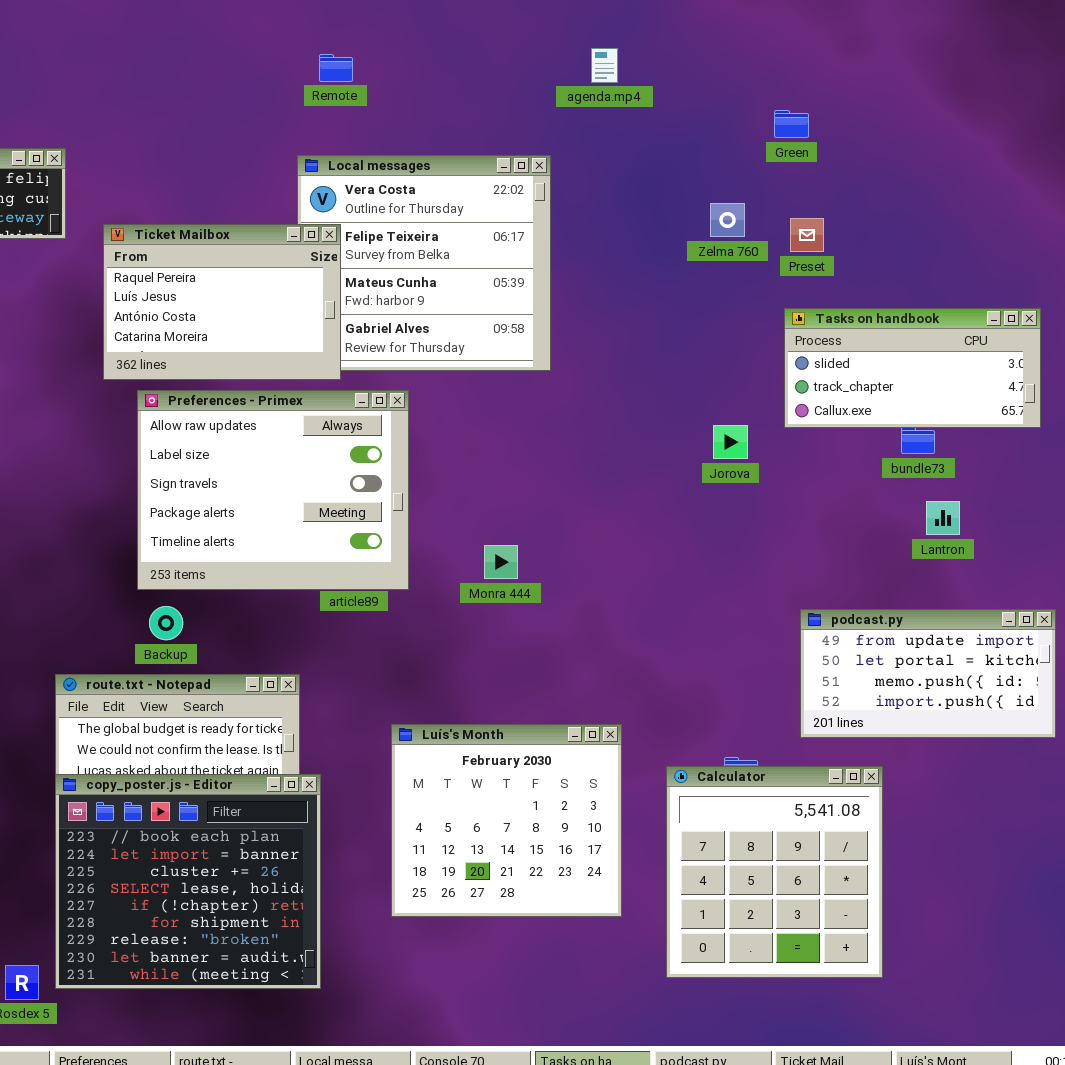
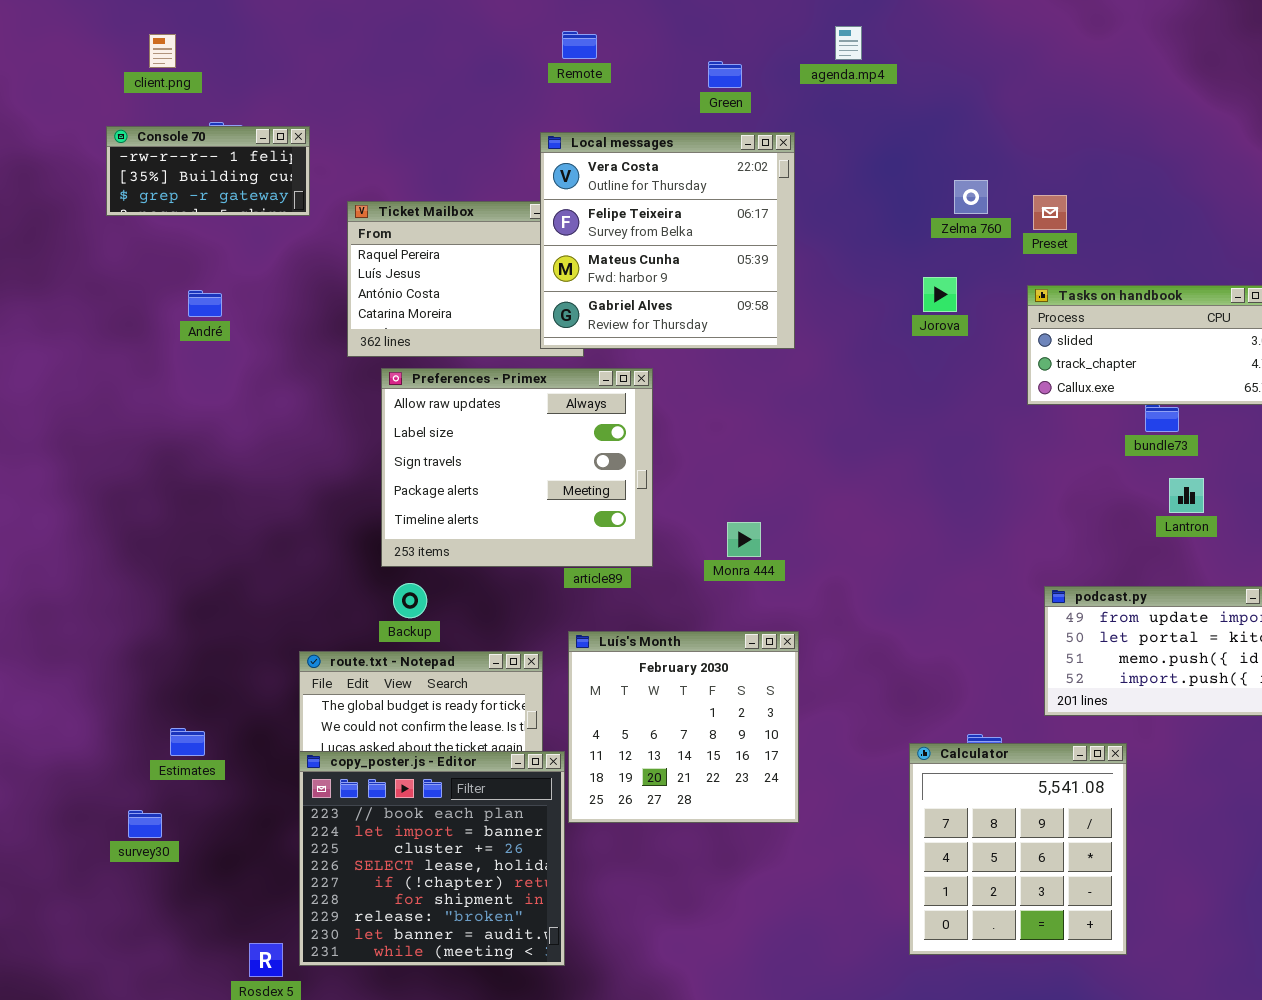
Green: [774,110,809,138] -> [708,61,742,88], moved
Local messages: [297,155,551,371] -> [540,132,795,349], raised
Jorova: [713,425,748,459] -> [923,277,957,312], moved
Luís's Month: [391,724,622,917] -> [568,631,799,823], moved

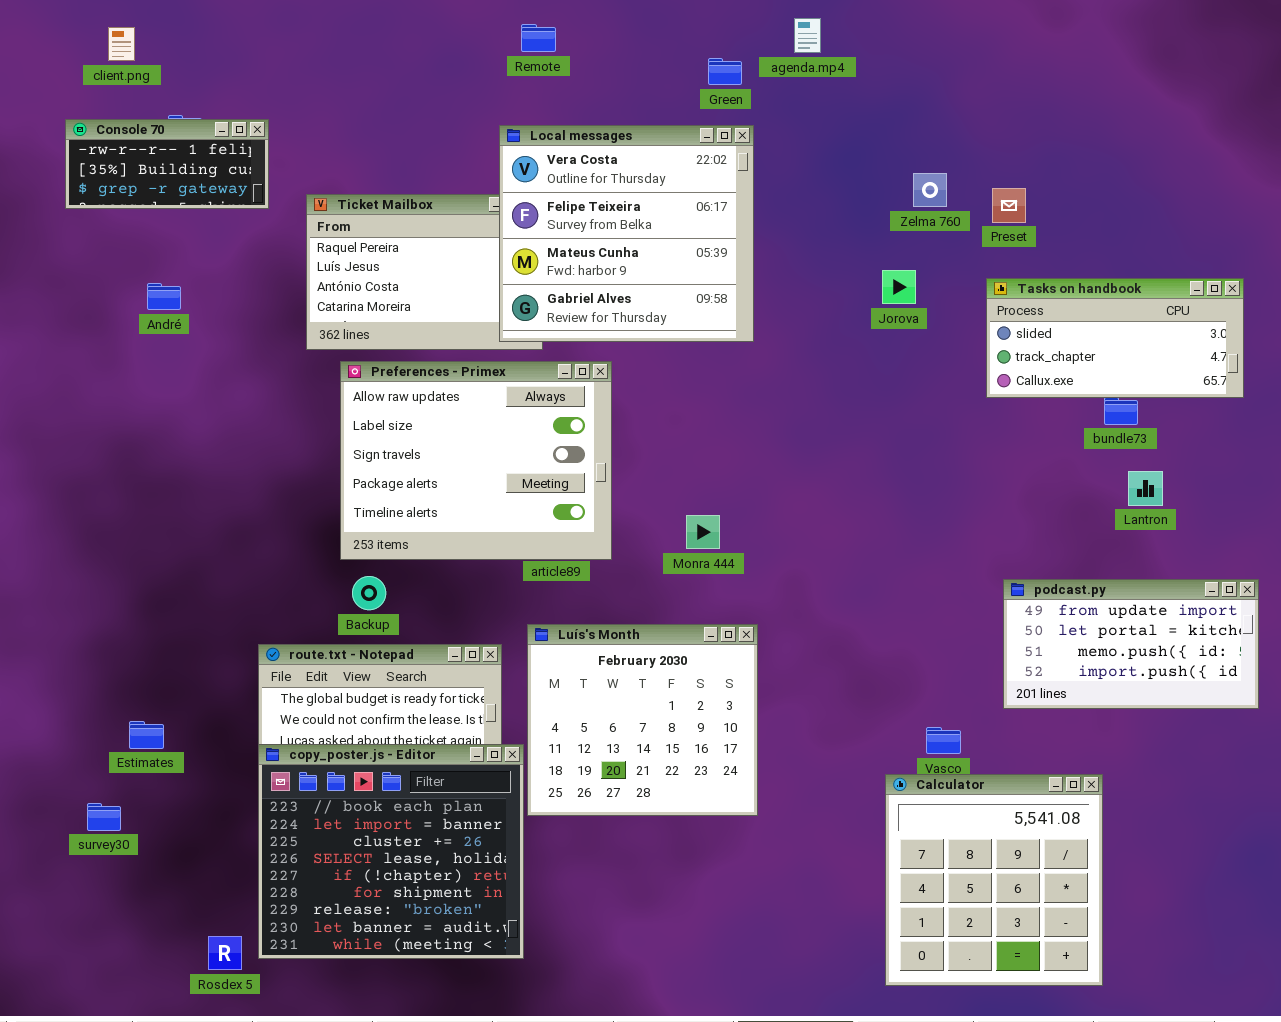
Green: [708,61,742,88] -> [708,58,742,85], moved
Calculator: [909,743,1127,955] -> [885,774,1103,986], moved

